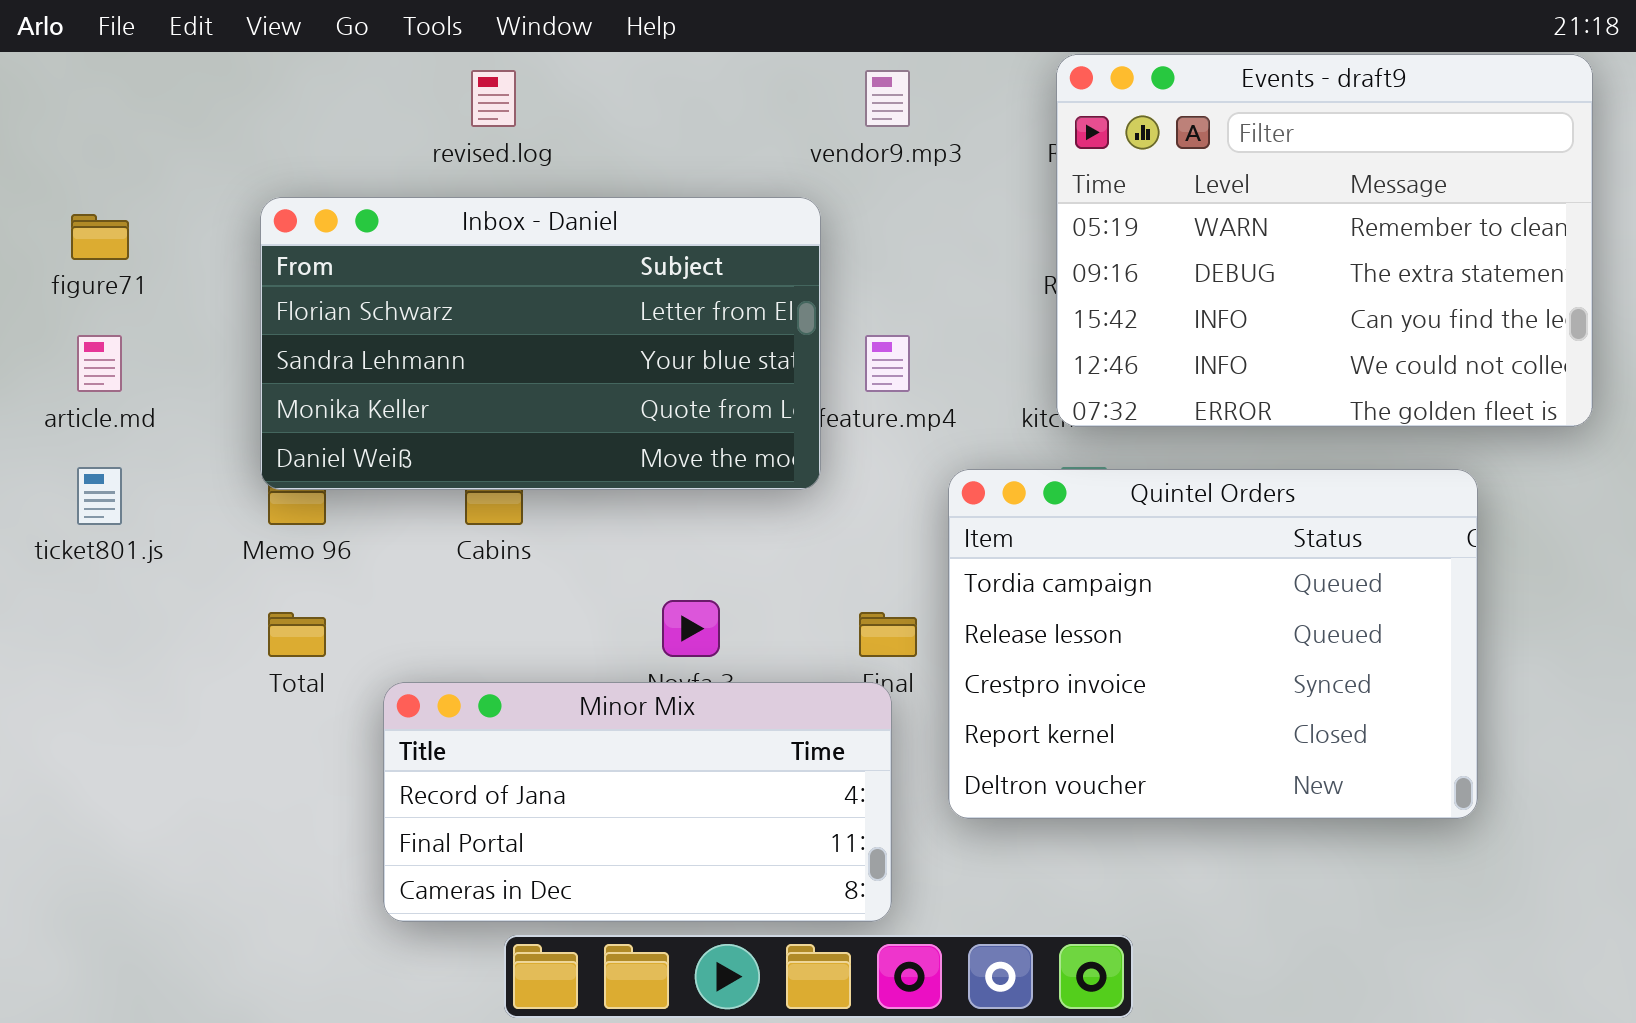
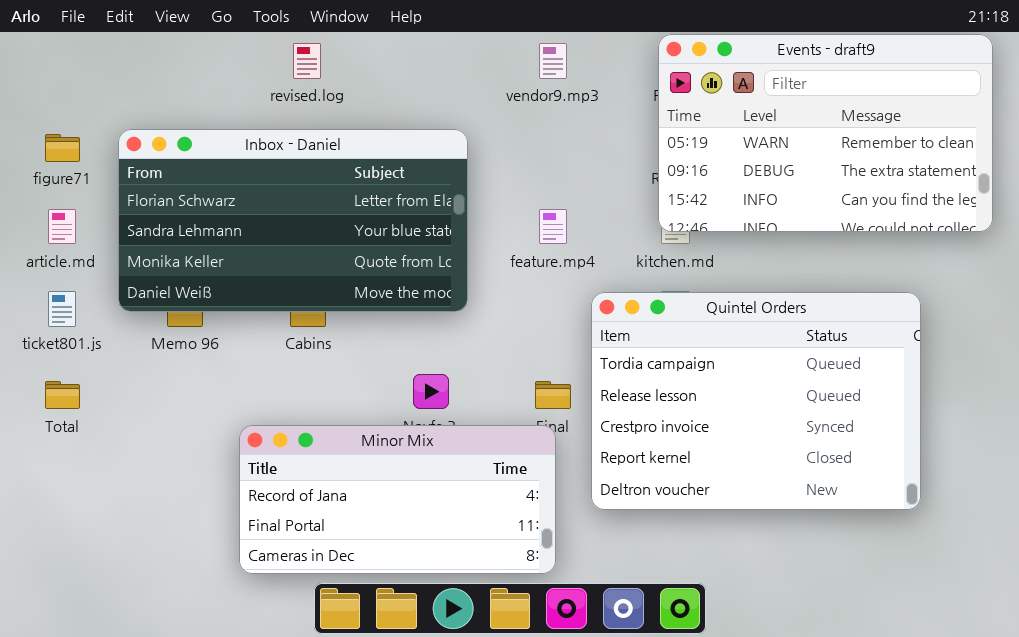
Events - draft9: [1056,54,1593,427] -> [658,34,993,232], resized
Inbox - Daniel: [260,197,821,490] -> [118,129,468,312], moved
Total: [268,612,326,657] -> [45,381,80,409], moved

